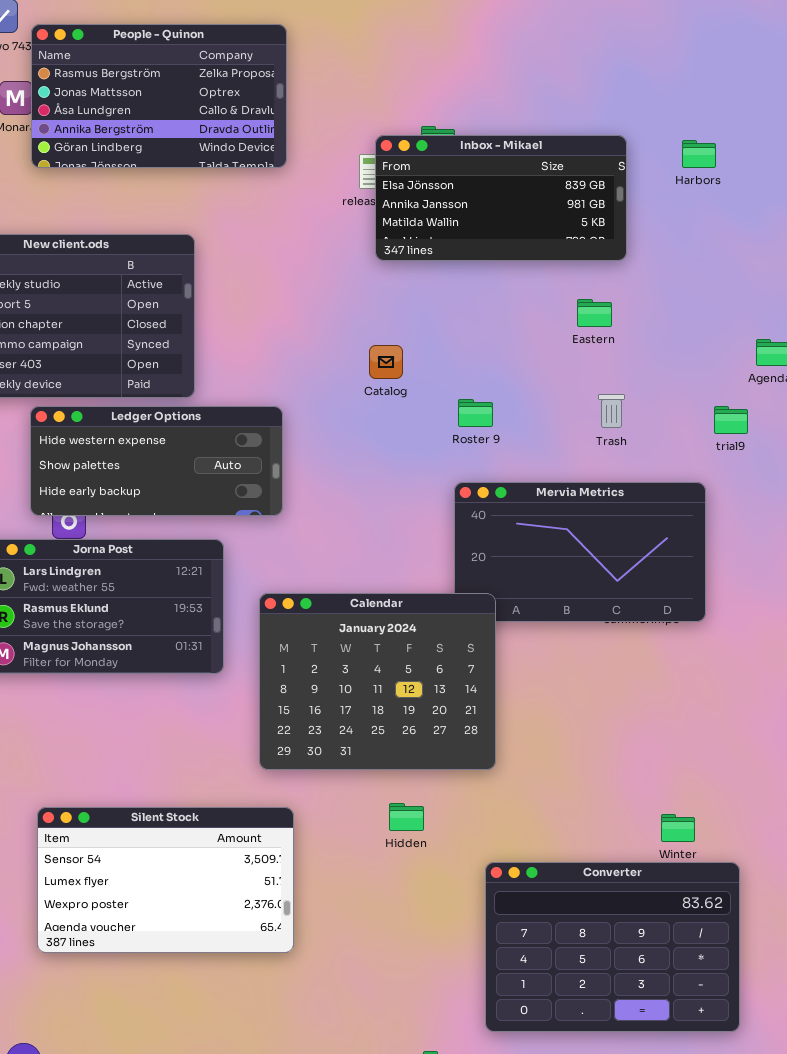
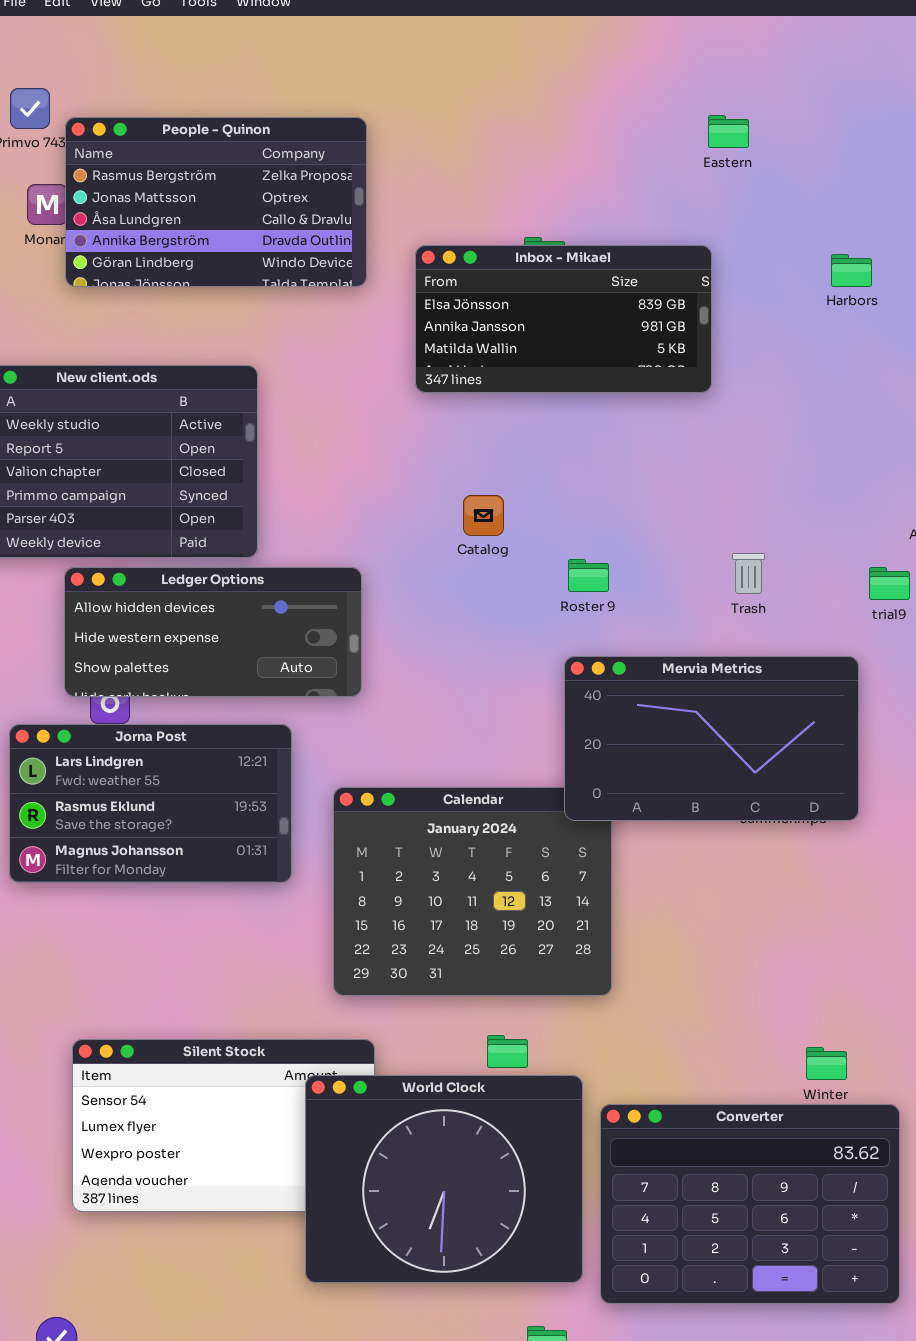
Inbox - Mikael: [375,135,627,261] -> [415,245,712,393], moved
Eastern: [577,299,612,327] -> [708,115,749,148], moved
Ledger Options: [30,406,283,516] -> [64,567,362,697], scrolled up 1 row
Mervia Metrics: [454,482,706,622] -> [564,656,859,821], raised
World Clock: none -> [305,1075,583,1283], opened

